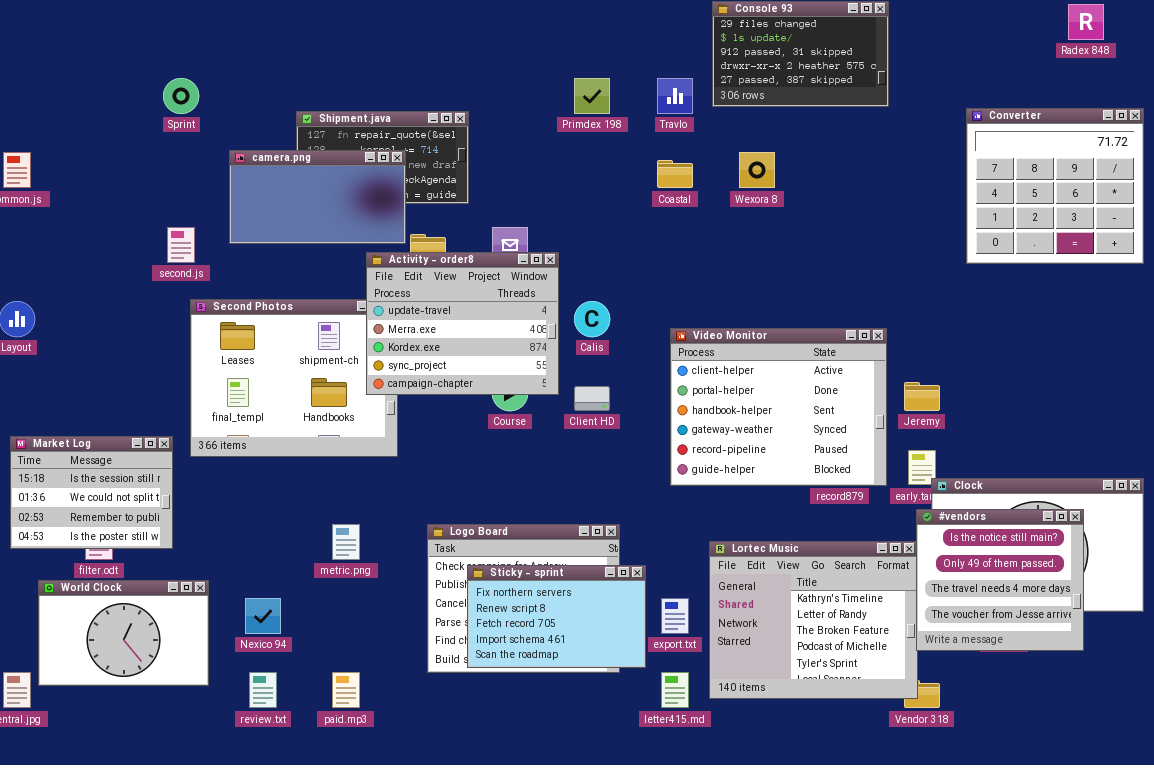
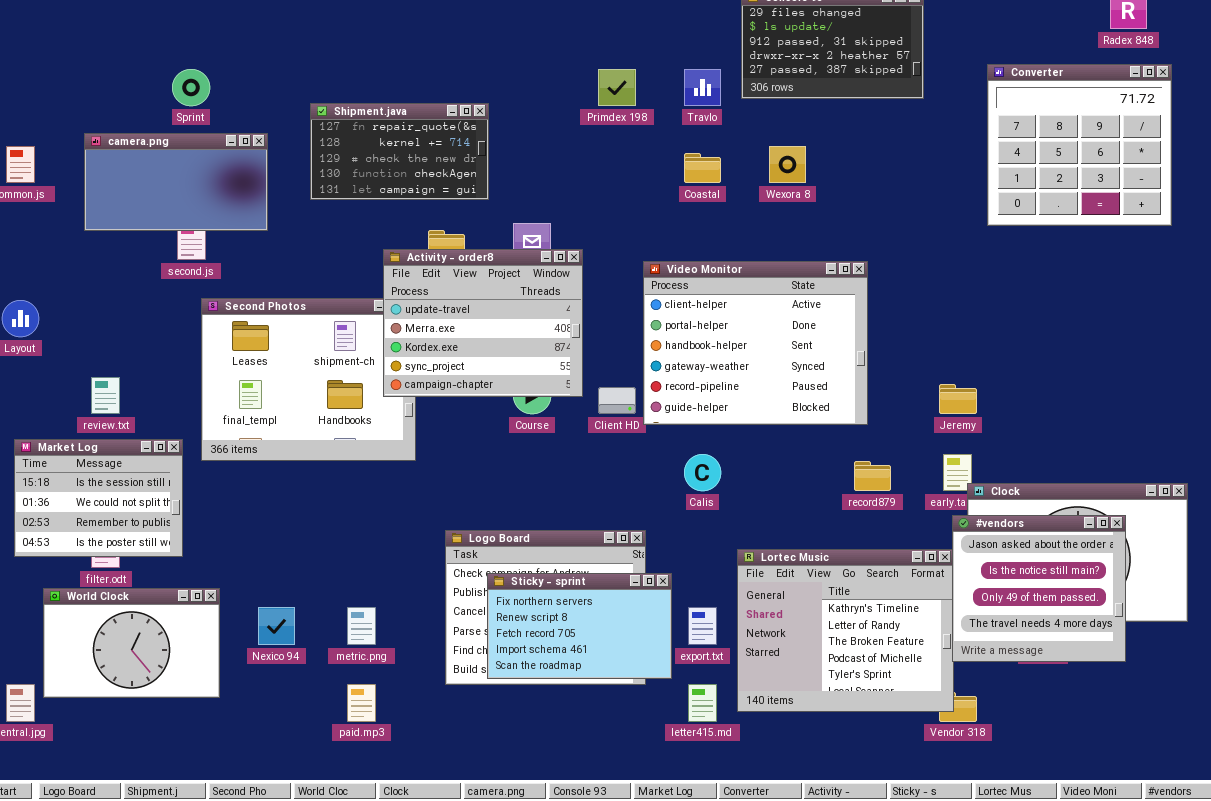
Converter: [966,108,1144,264] -> [987,64,1172,226], moved
camera.png: [229,150,406,244] -> [84,133,268,231], moved
Calis: [574,301,610,337] -> [684,454,721,491], moved
Video Monitor: [670,328,887,486] -> [643,261,868,425], moved
#vendors: [916,509,1084,651] -> [952,515,1126,662], scrolled up 1 row
metric.png: [332,524,360,560] -> [347,607,376,645], moved
review.txt: [249,672,277,708] -> [91,377,120,414], moved

